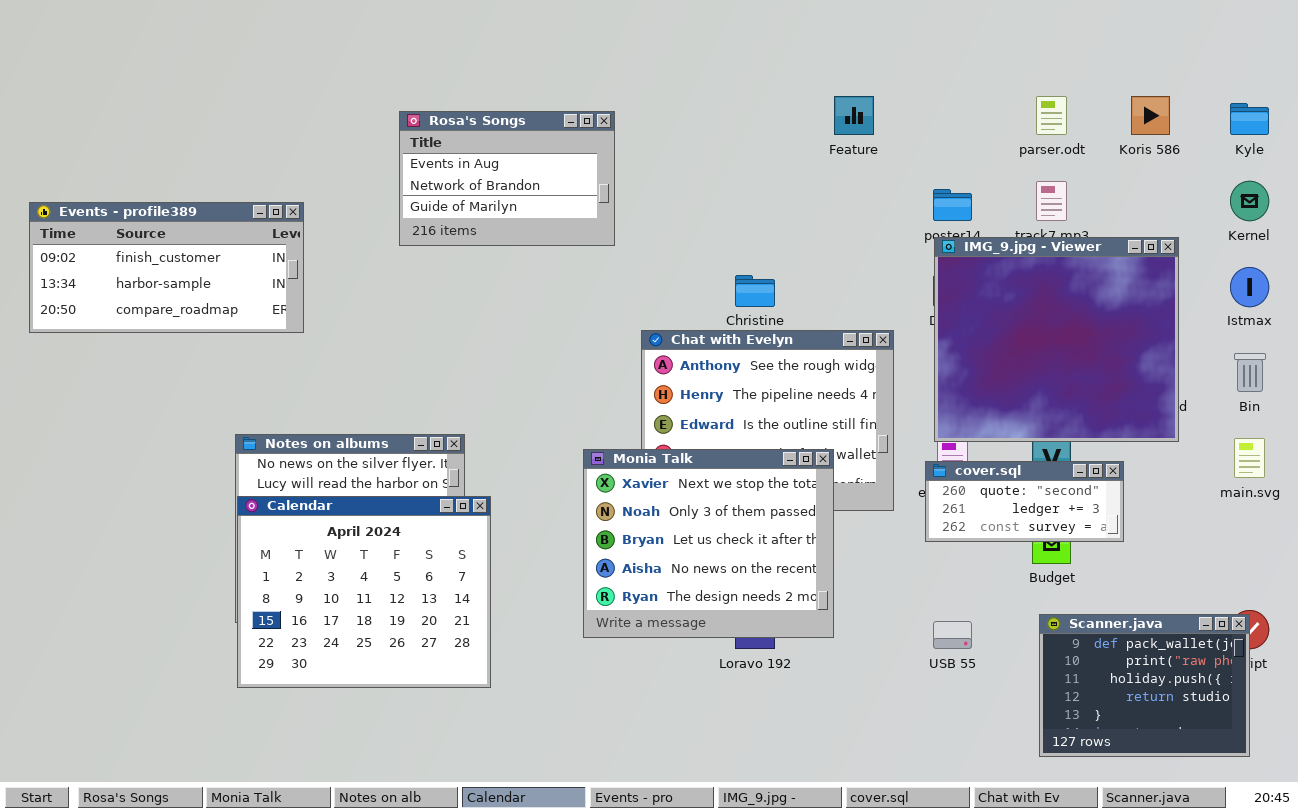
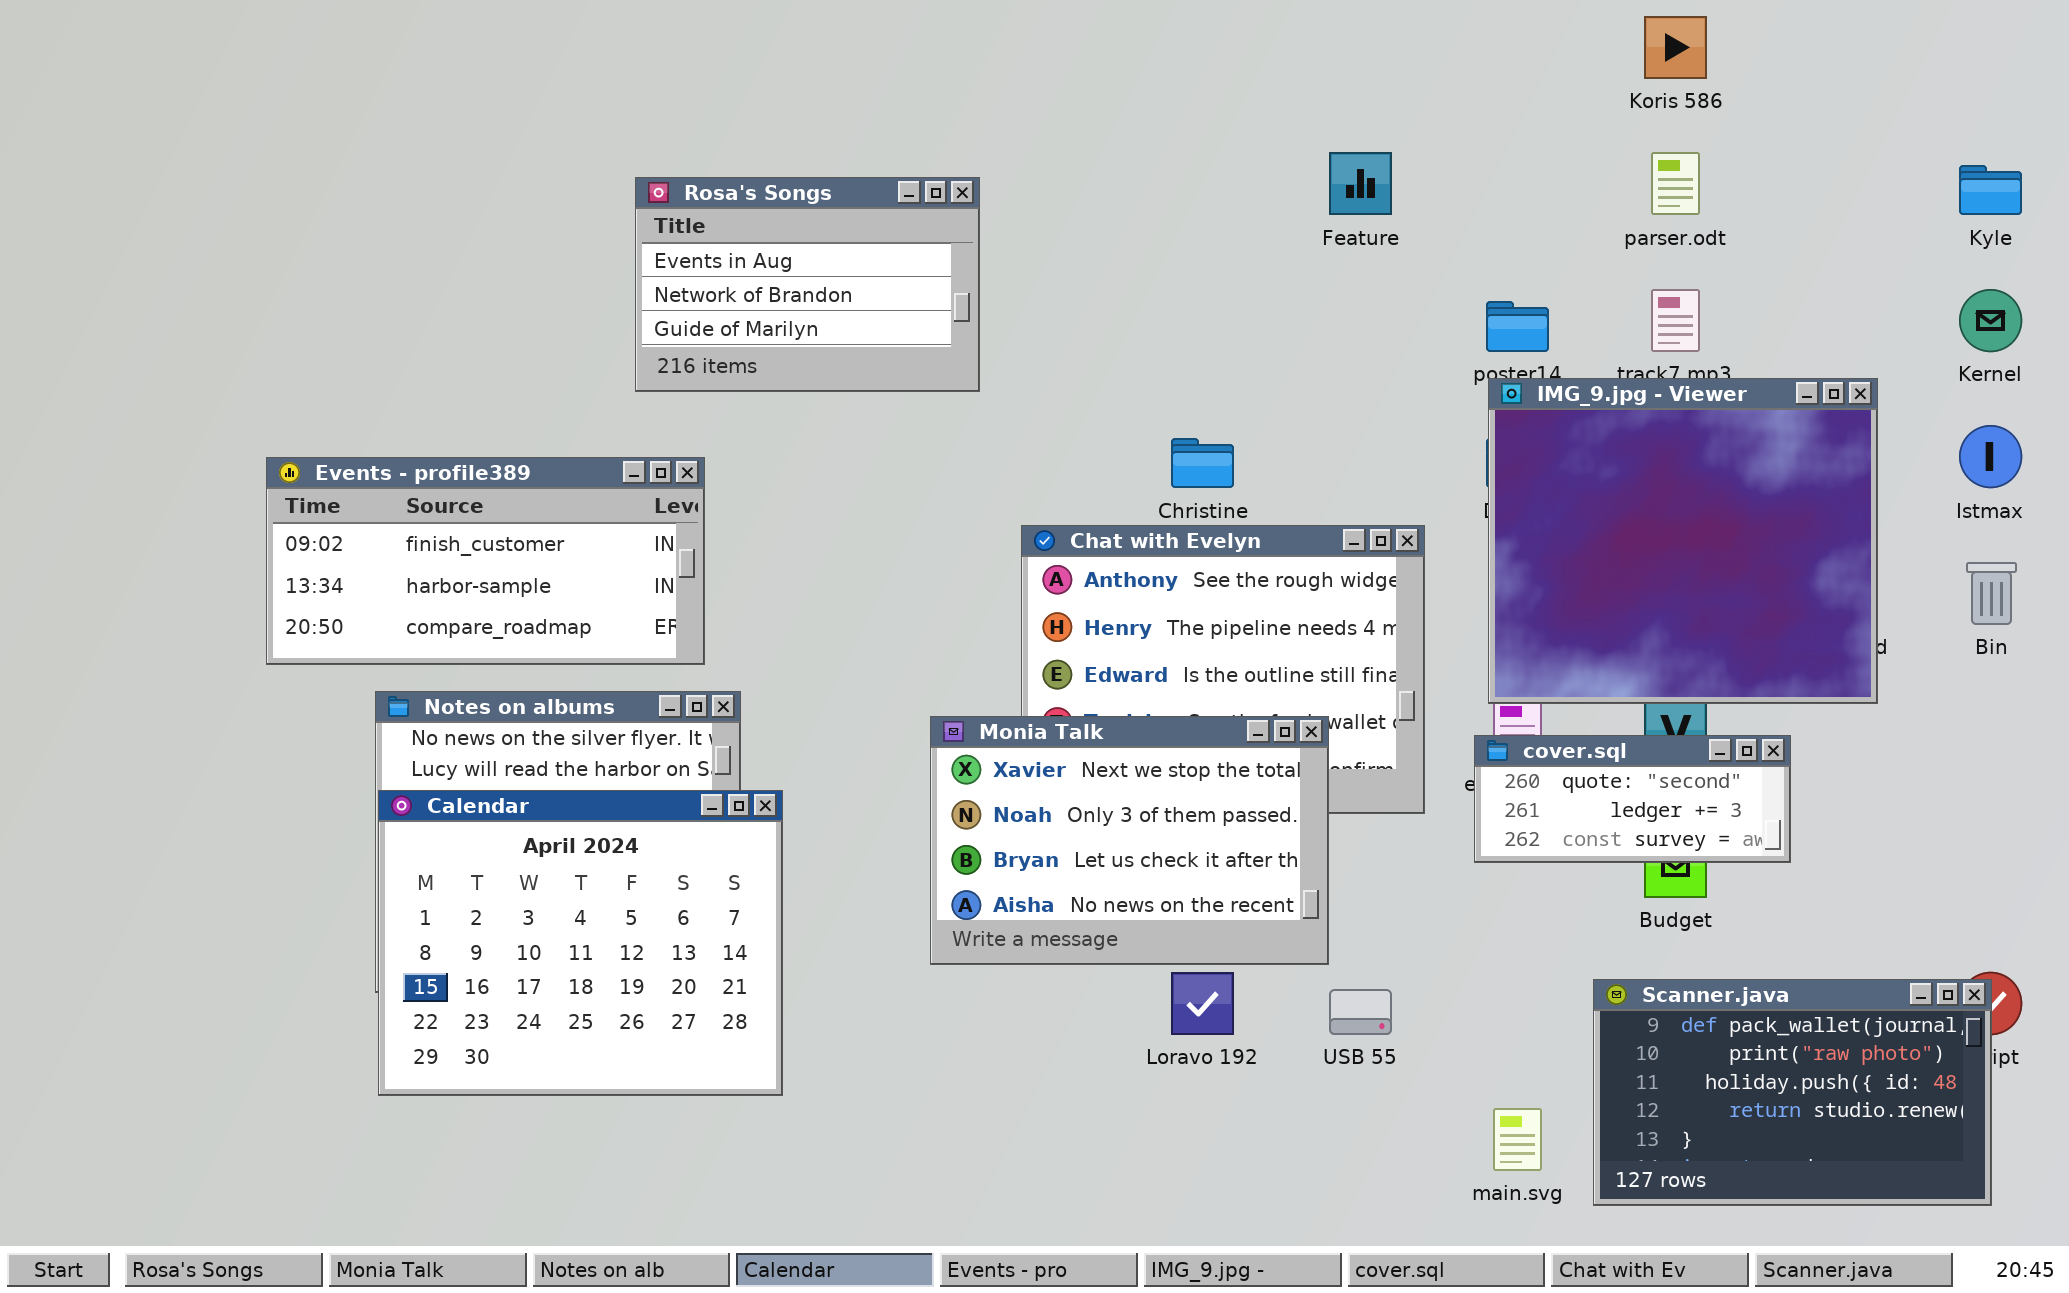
Koris 586: [1131,96,1170,135] -> [1644,16,1707,79], moved
Events - profile389: [29,202,304,333] -> [266,457,705,665], moved
main.svg: [1234,438,1265,478] -> [1493,1108,1542,1171], moved
Monia Talk: [583,449,834,638] -> [930,716,1329,965], resized
Scanner.java: [1039,614,1250,757] -> [1593,979,1992,1206], resized
USB 55: [933,621,972,649] -> [1329,989,1392,1035], moved

